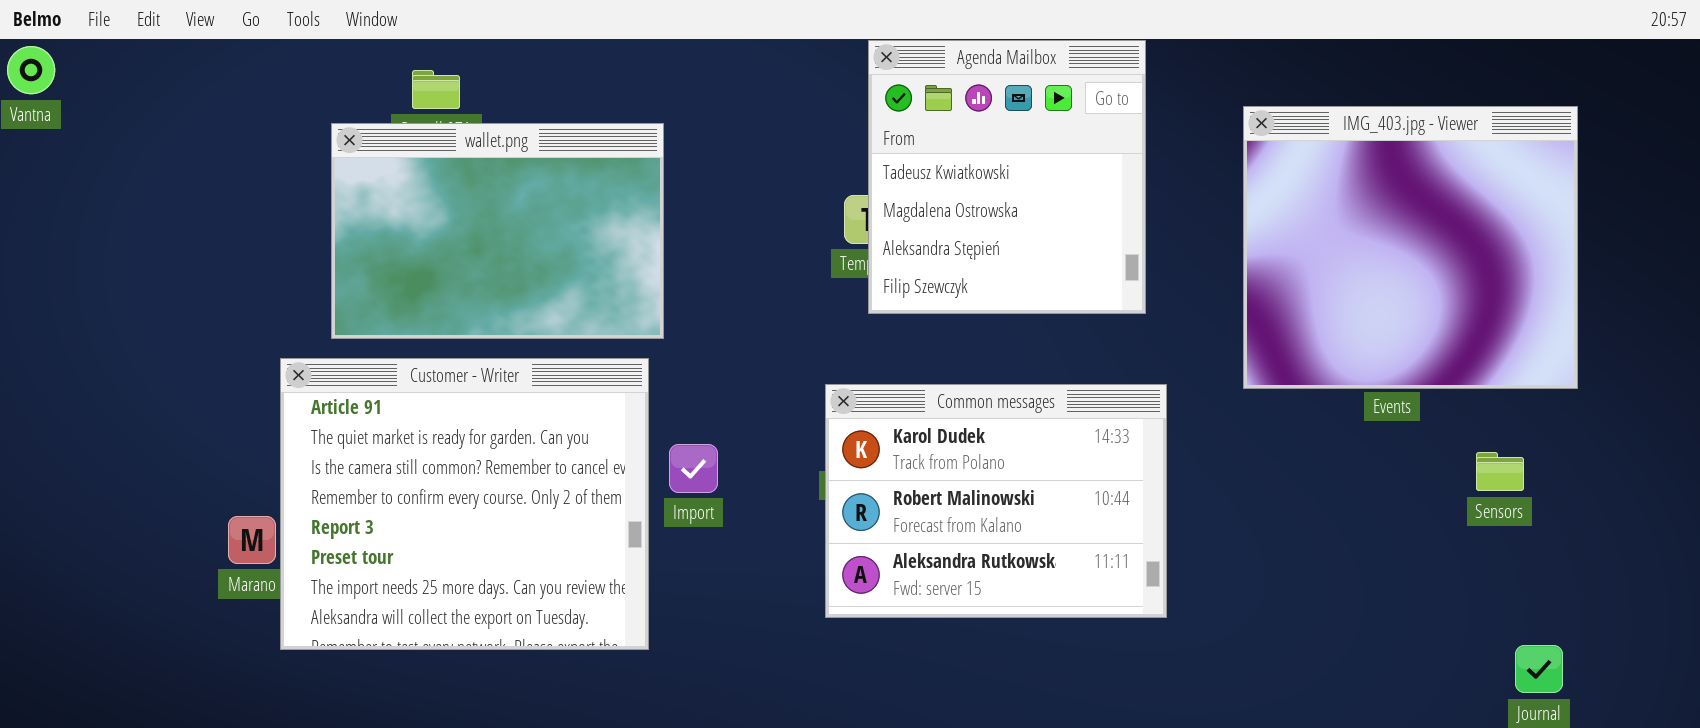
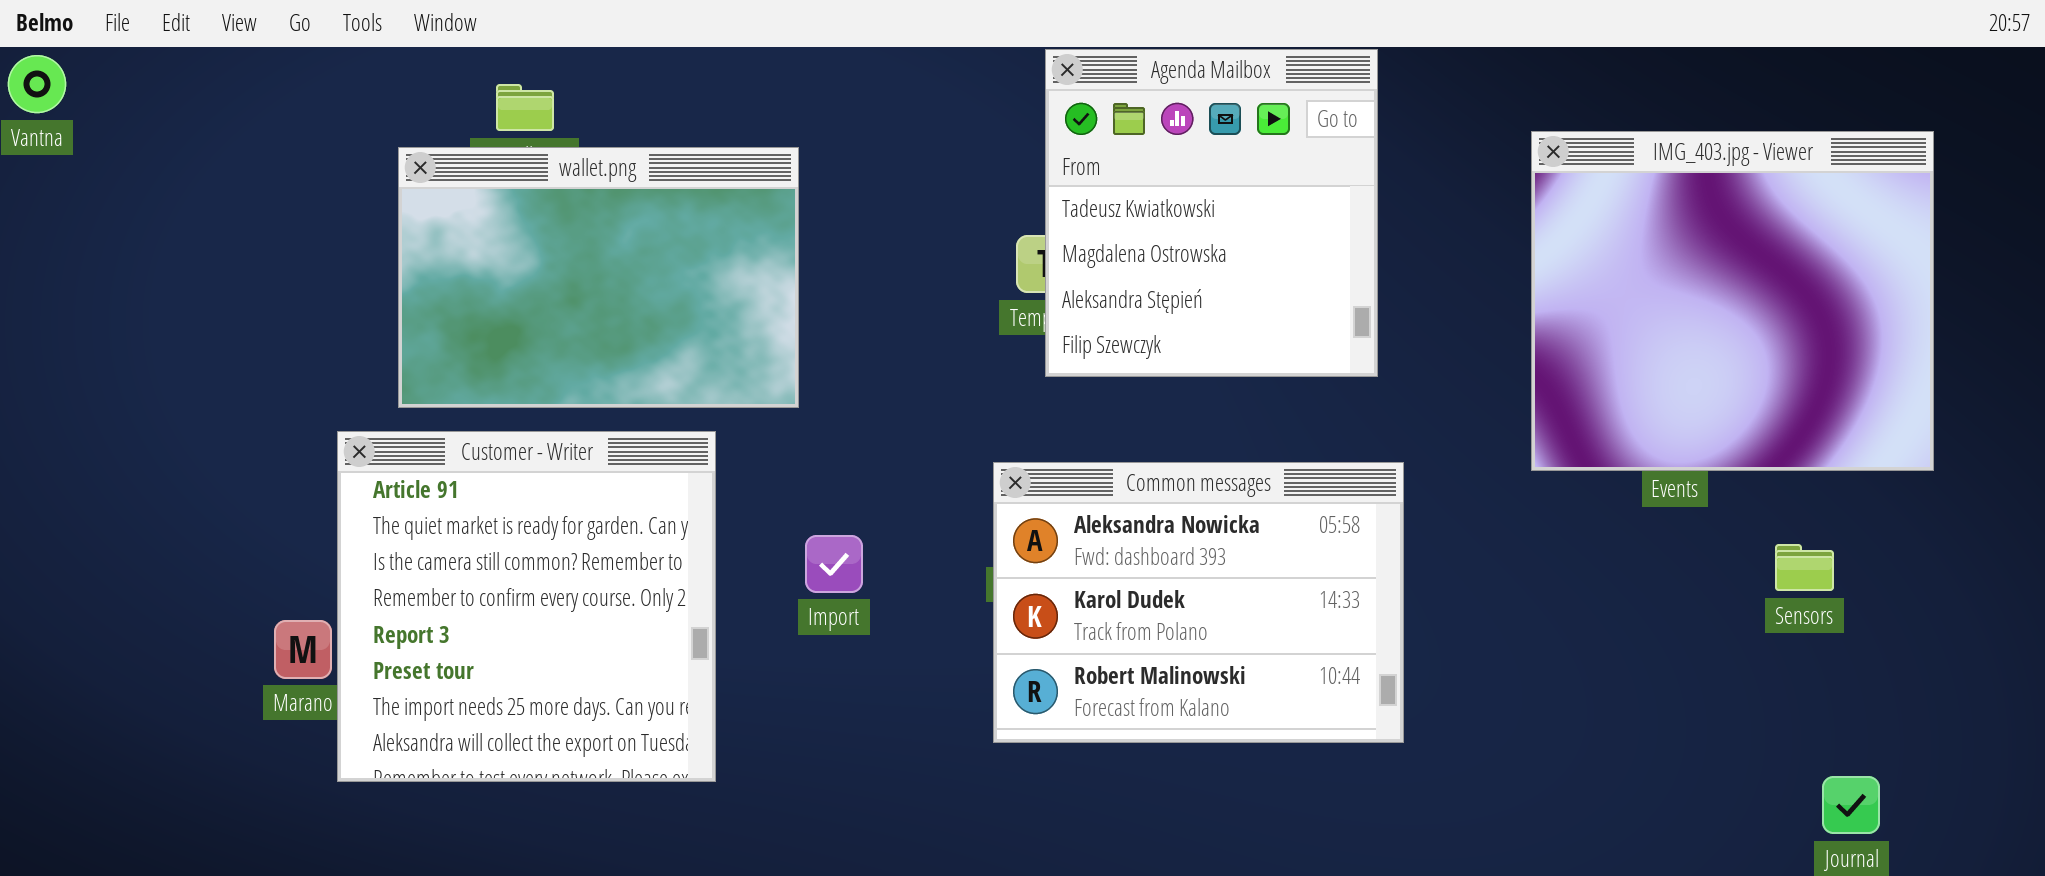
IMG_403.jpg - Viewer: [1243,106,1578,389] -> [1531,131,1934,471], moved
Customer - Writer: [280,358,649,650] -> [337,431,716,782], resized
Common messages: [825,384,1167,618] -> [993,462,1404,743], scrolled up 1 row

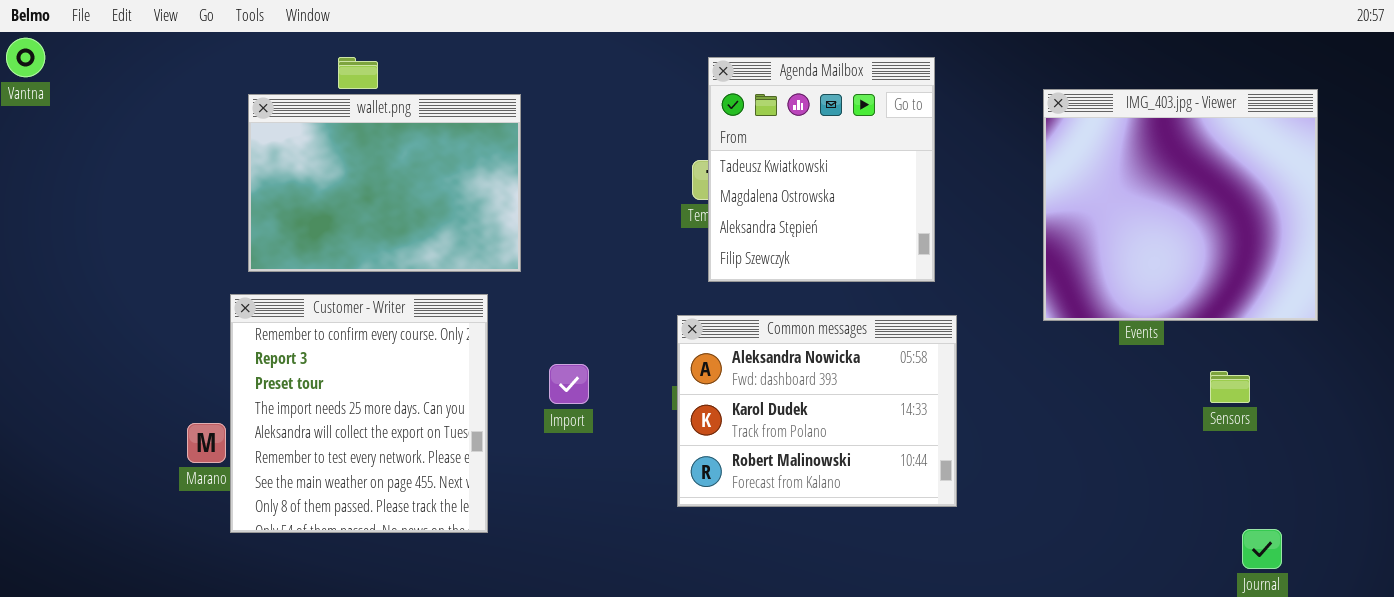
Agenda Mailbox: [1045,49,1378,377] -> [708,57,935,282], moved
wallet.png: [398,147,799,408] -> [248,94,521,272], moved
Customer - Writer: [337,431,716,782] -> [230,294,488,533], scrolled down 3 rows

